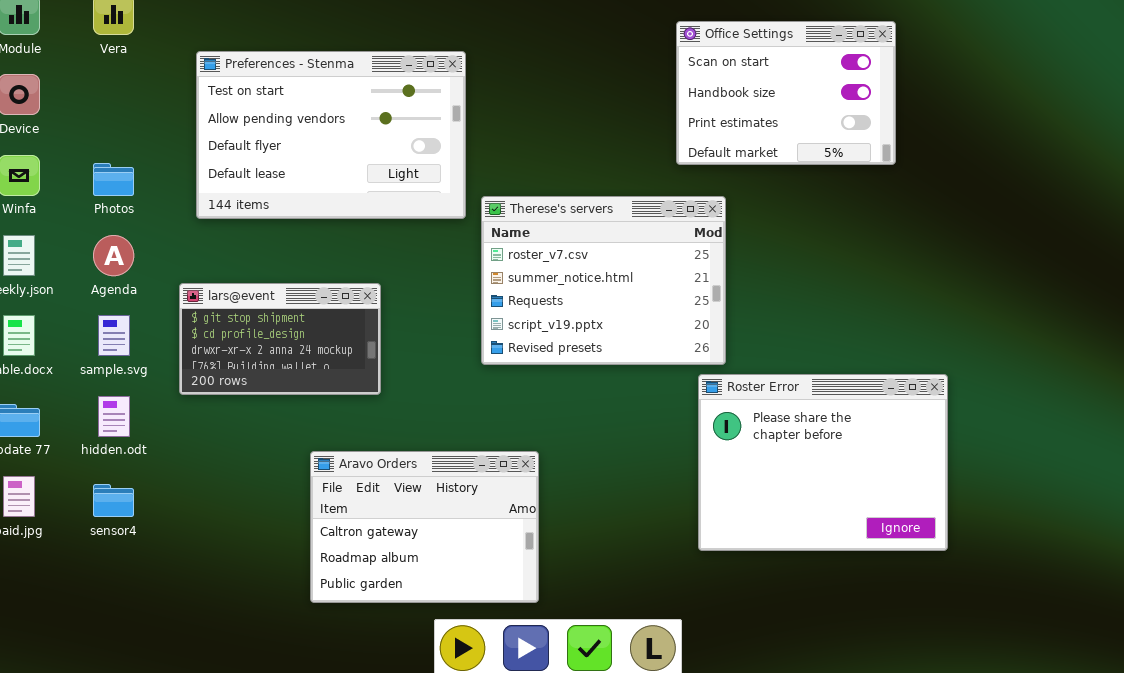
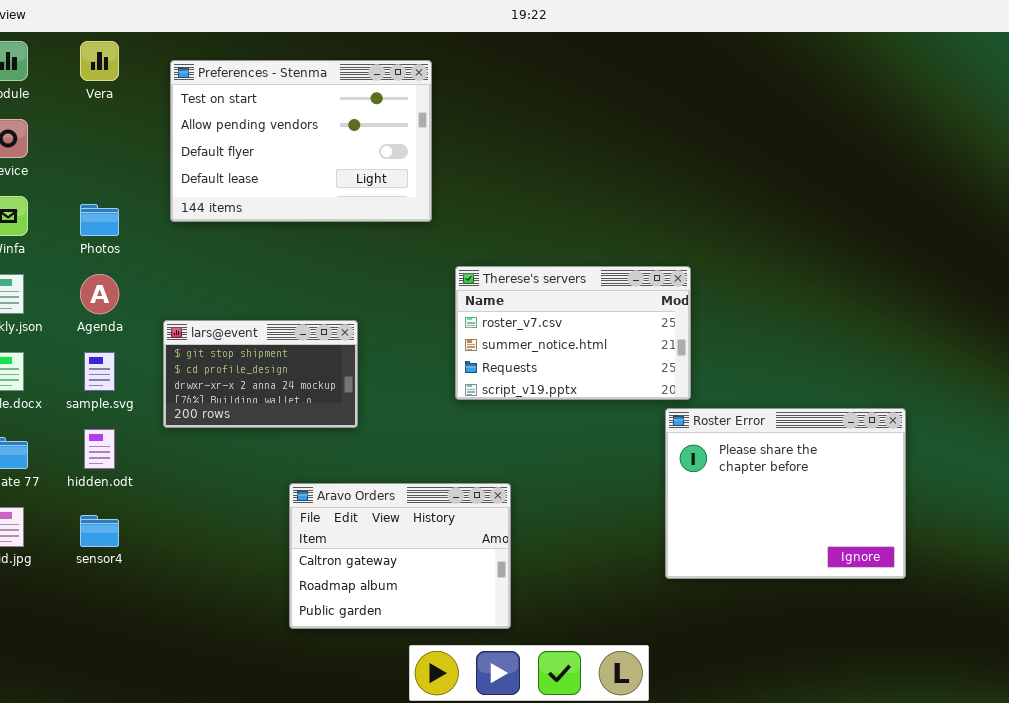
Office Settings: [676,21,896,165] -> none, closed
Preferences - Stenma: [196,51,466,219] -> [170,60,432,222], moved
Therese's servers: [481,196,726,365] -> [455,266,691,400], resized

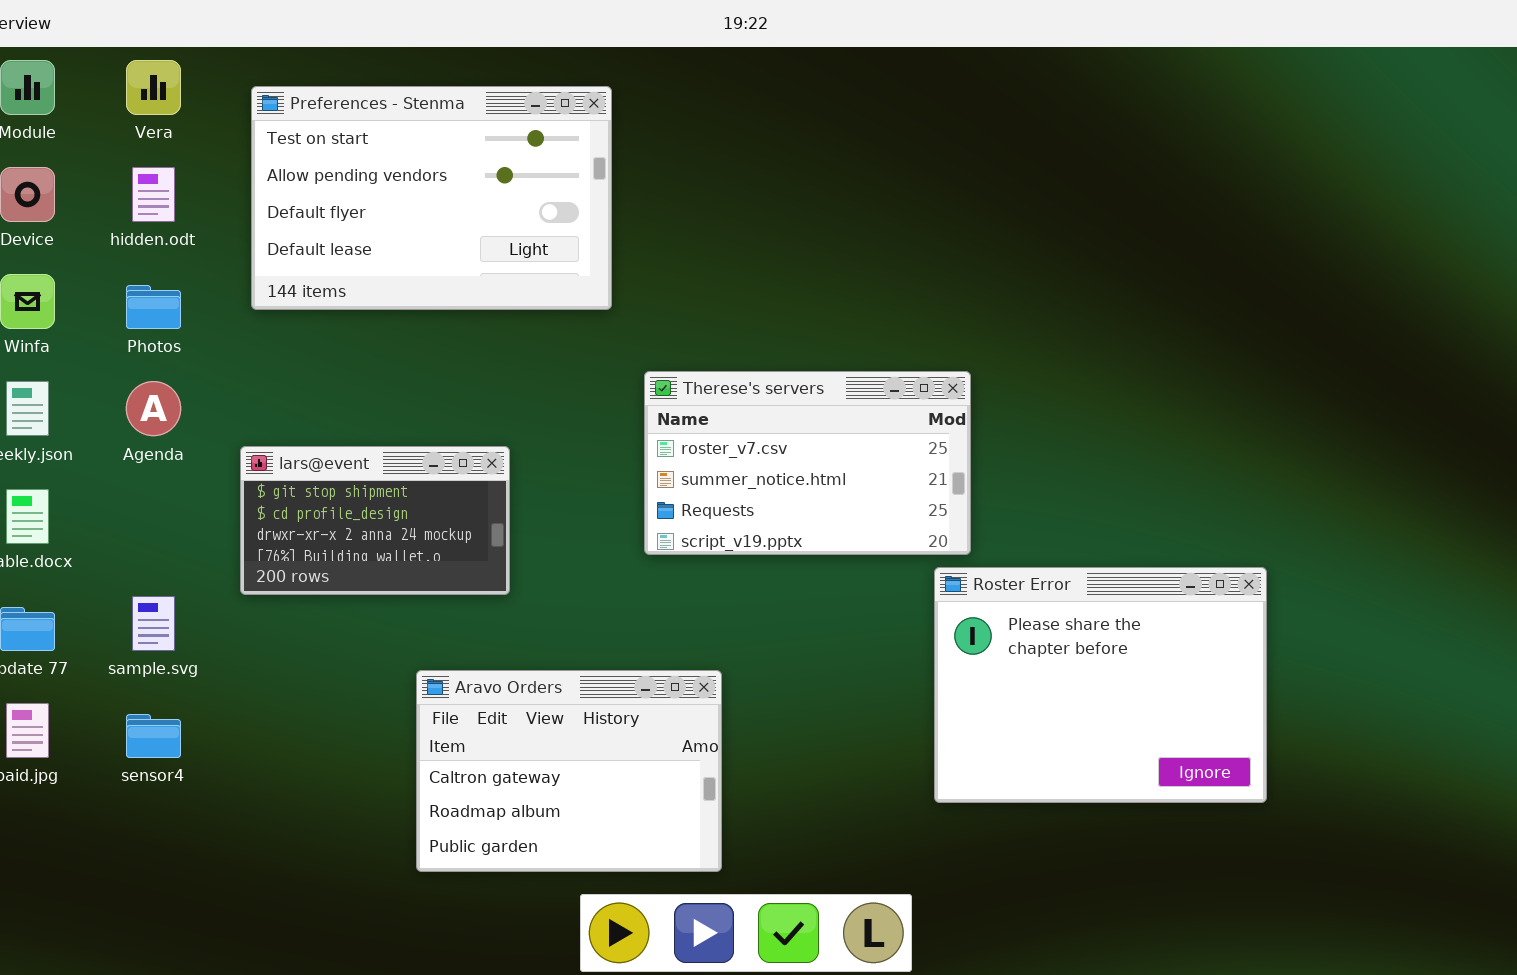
sample.svg: [84,352,115,391] -> [132,596,175,651], moved
hidden.odt: [84,429,115,469] -> [132,167,175,222], moved

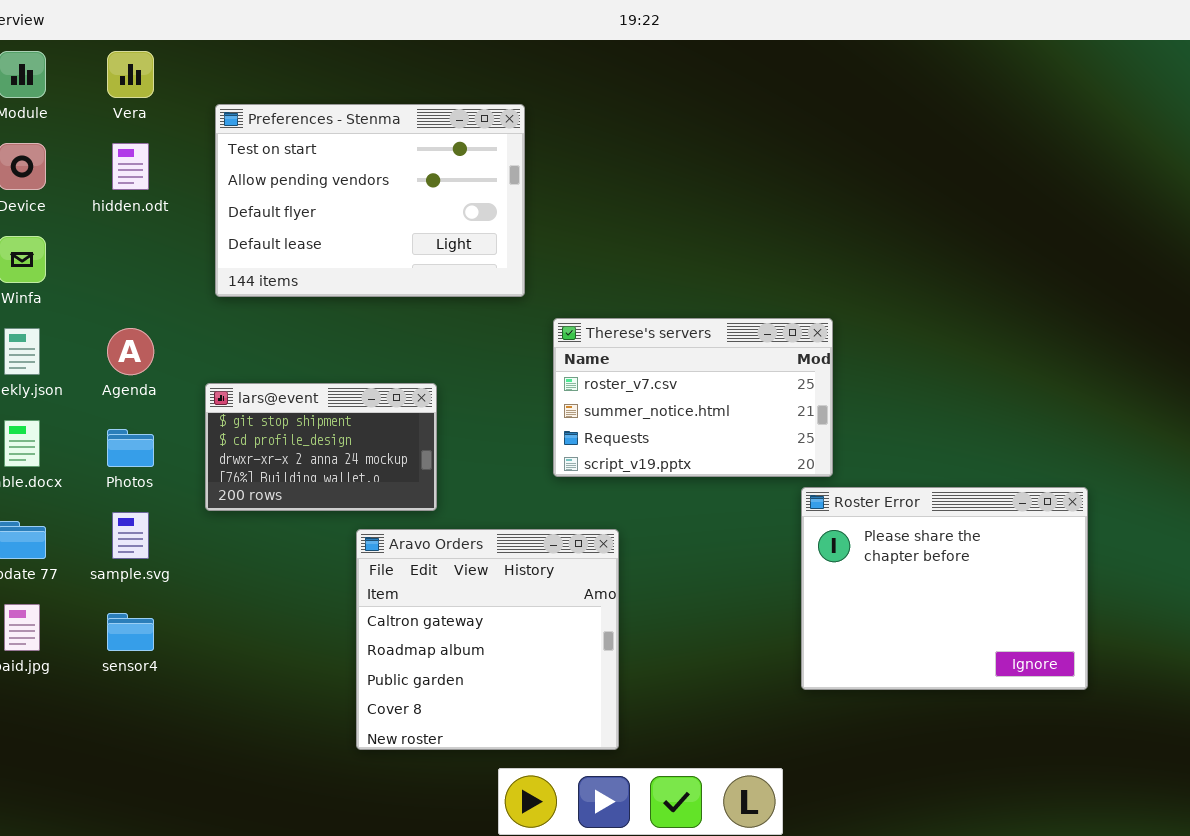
Preferences - Stenma: [251,86,612,310] -> [215,104,525,297], moved
Photos: [126,285,181,329] -> [107,429,154,467], moved
Aravo Orders: [416,670,722,872] -> [356,529,619,750], resized

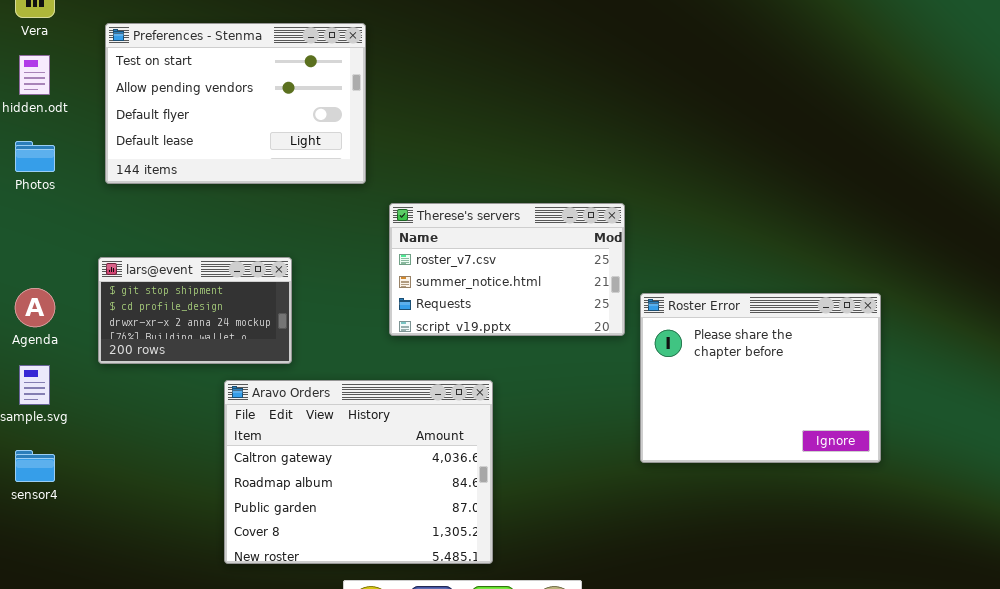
Agenda: [107,328,154,375] -> [15,288,55,327], moved
Photos: [107,429,154,467] -> [15,141,55,172], moved
Roster Error: [801,487,1088,690] -> [640,293,881,463], moved
Aravo Orders: [356,529,619,750] -> [224,380,493,564], resized

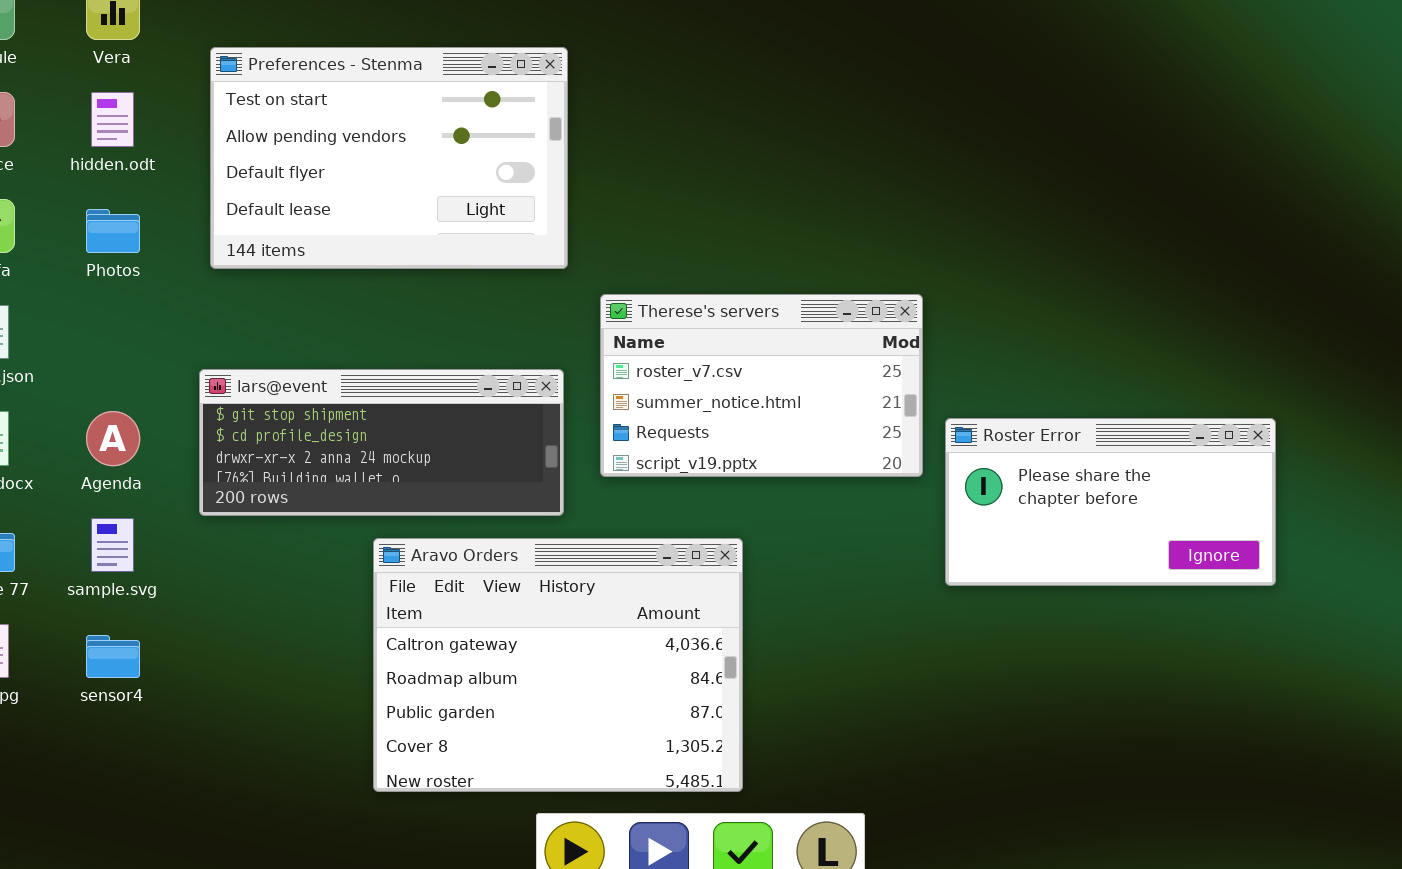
lars@event: [98,257,292,364] -> [199,369,564,516], resized
Roster Error: [640,293,881,463] -> [945,418,1276,586], resized

